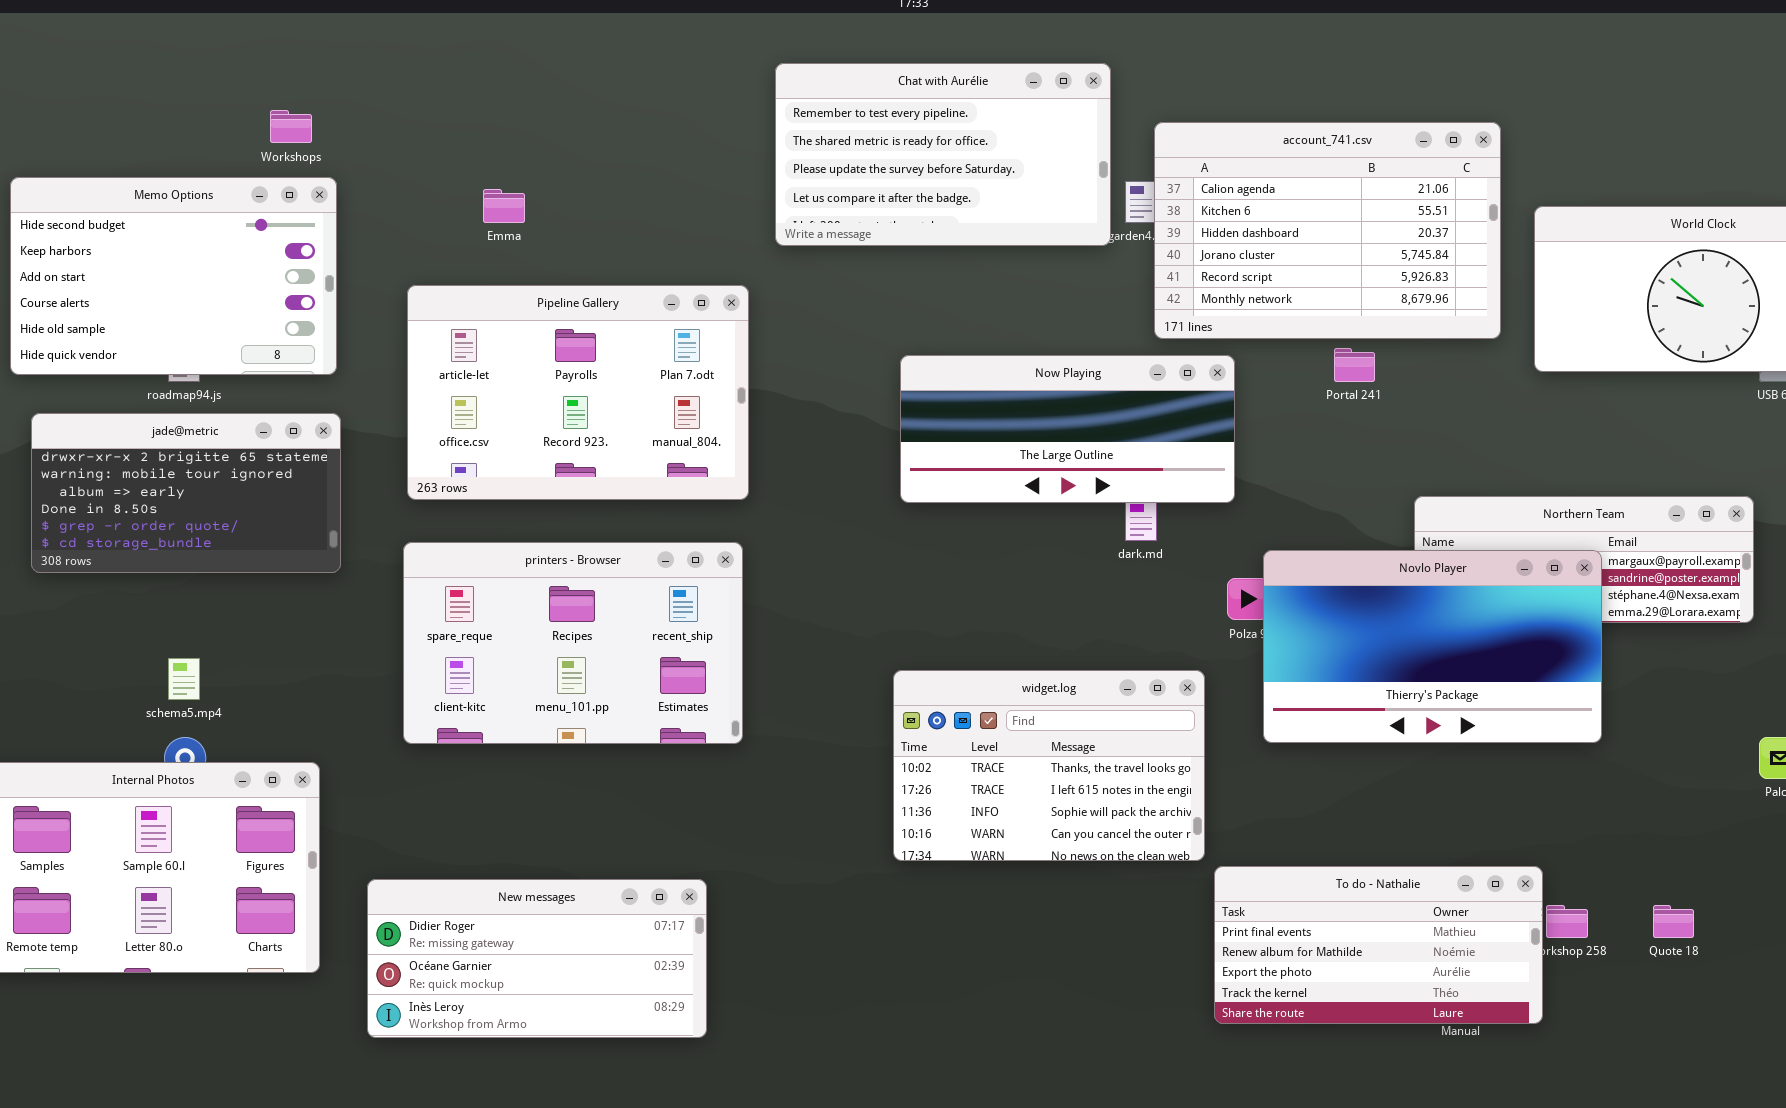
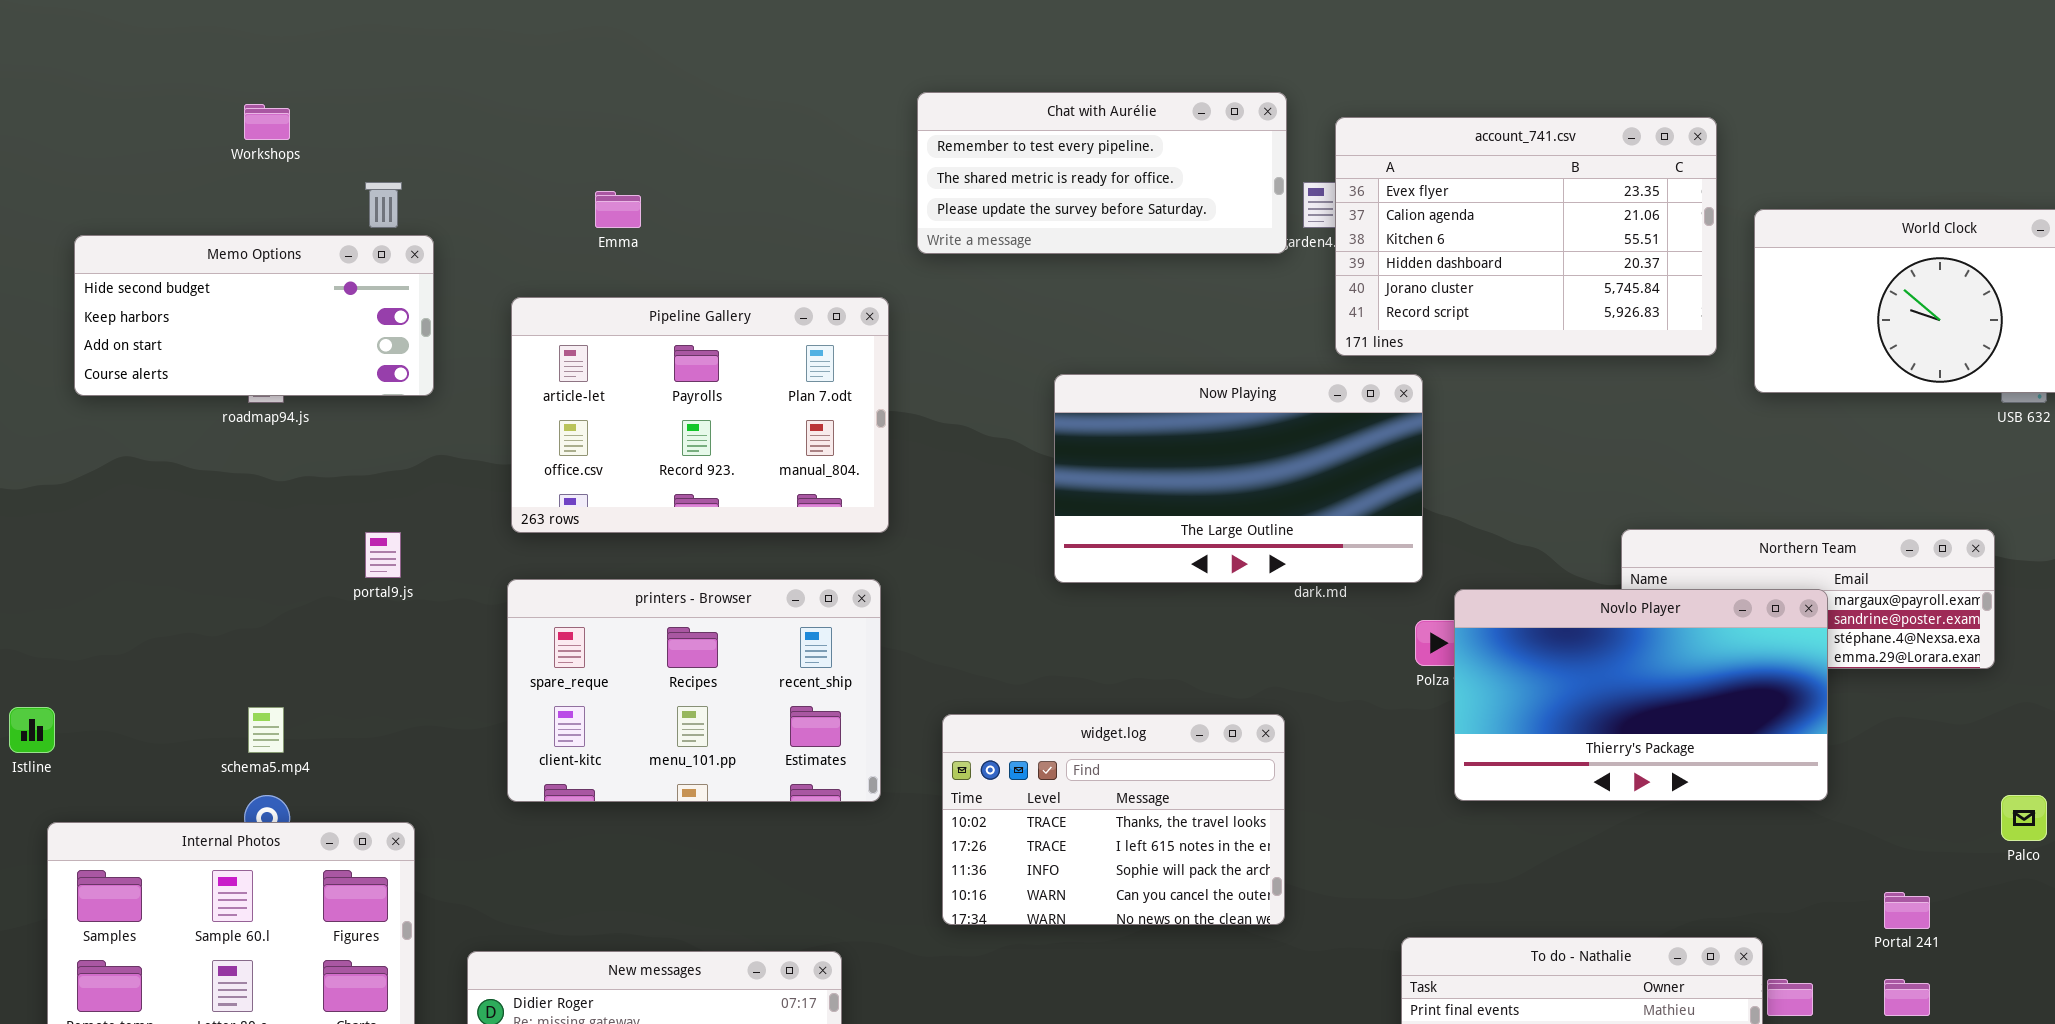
Chat with Aurélie: [775,63,1111,246] -> [917,92,1287,254], resized
Workshops: [270,110,312,143] -> [244,104,290,140], moved
account_741.csv: [1154,122,1501,339] -> [1335,117,1717,356], scrolled up 1 row
Memo Options: [10,177,337,375] -> [74,235,434,396], resized
Portal 241: [1334,348,1375,382] -> [1884,892,1930,929], moved
Now Playing: [900,355,1235,503] -> [1054,374,1423,583], resized
jade@metric: [31,413,341,573] -> none, closed
widget.log: [893,670,1205,861] -> [942,714,1285,925], moved

